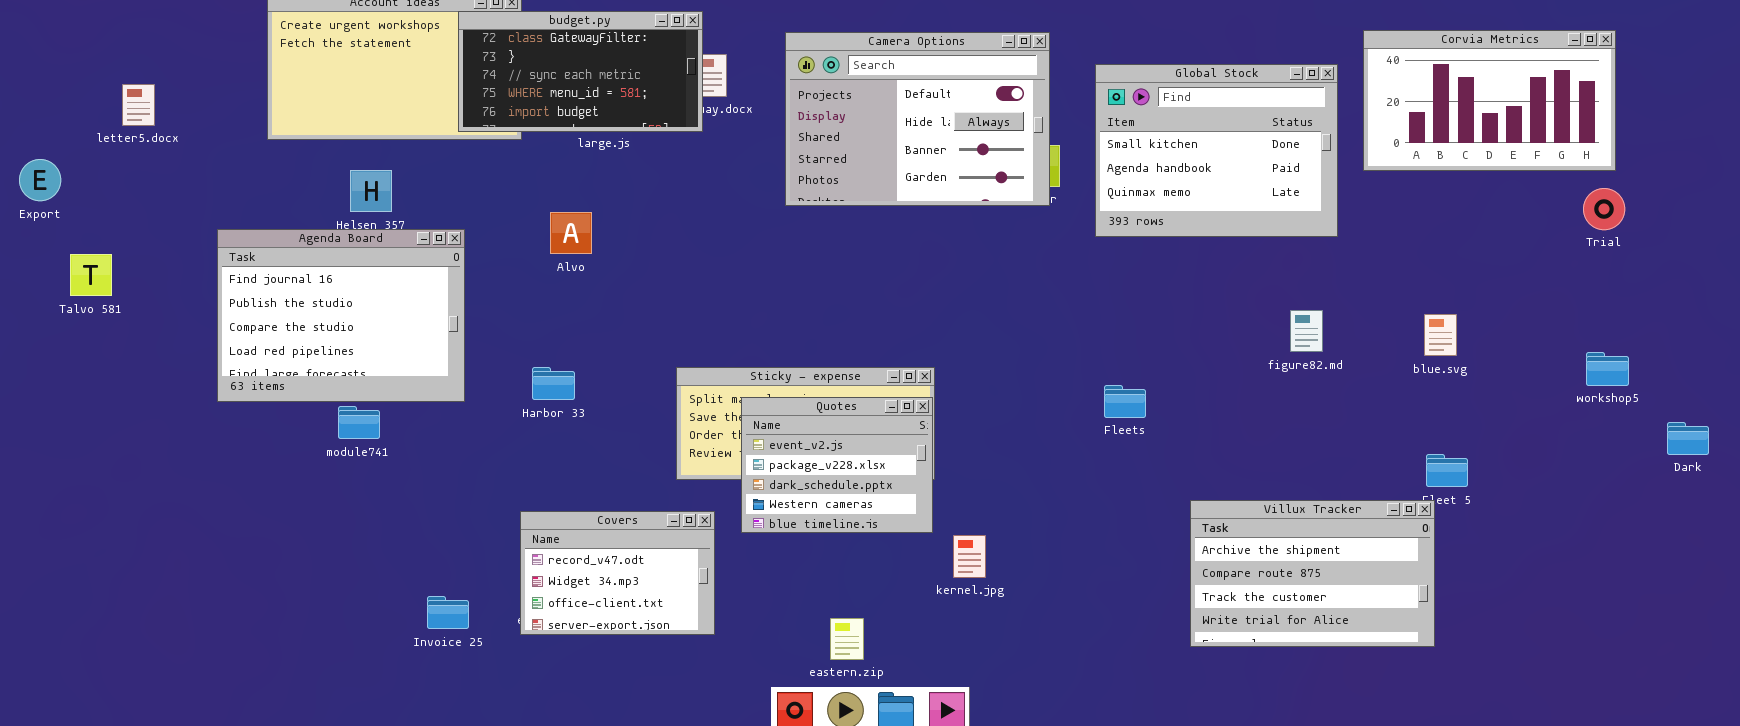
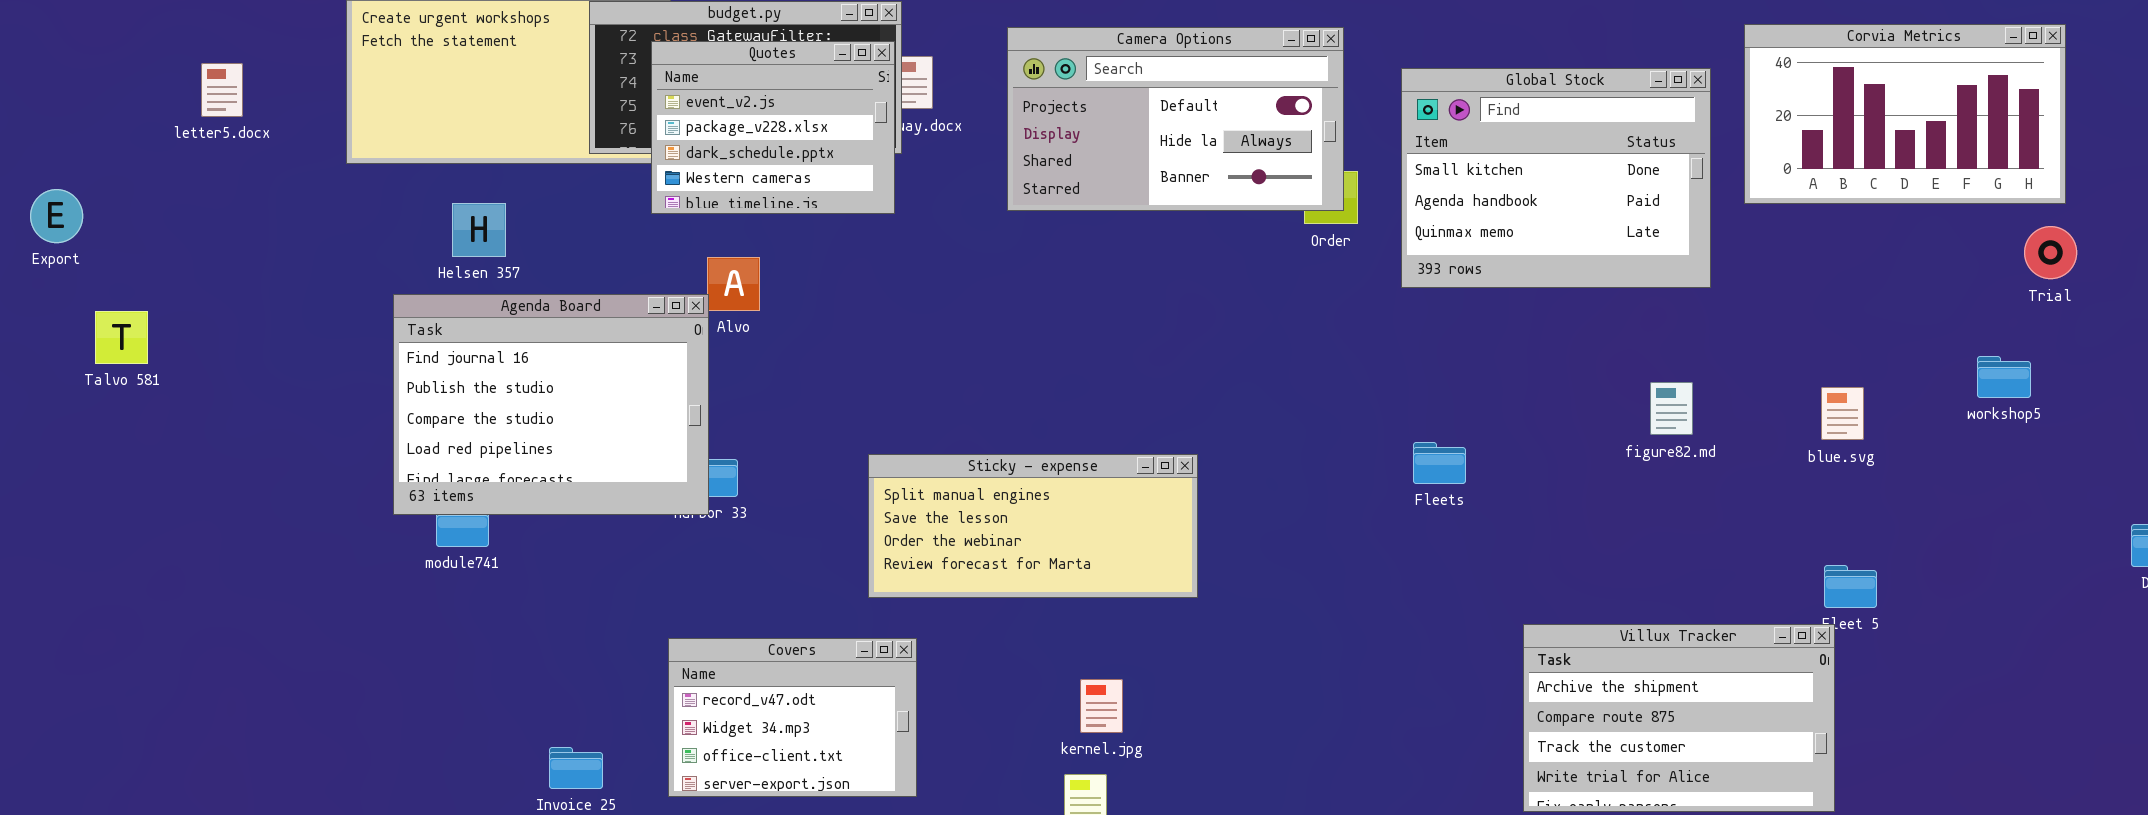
Camera Options: [785,32,1050,206] -> [1007,27,1344,211], resized
letter5.docx: [122,84,155,126] -> [201,63,243,117], moved
Agenda Board: [217,229,465,402] -> [393,294,709,515], moved
workshop5: [1586,352,1629,386] -> [1977,356,2031,398], moved
Fleets: [1104,385,1146,418] -> [1413,442,1466,484], moved
Quotes: [741,397,933,533] -> [651,41,895,214], moved
kernel.jpg: [953,535,986,578] -> [1080,679,1123,733], moved

